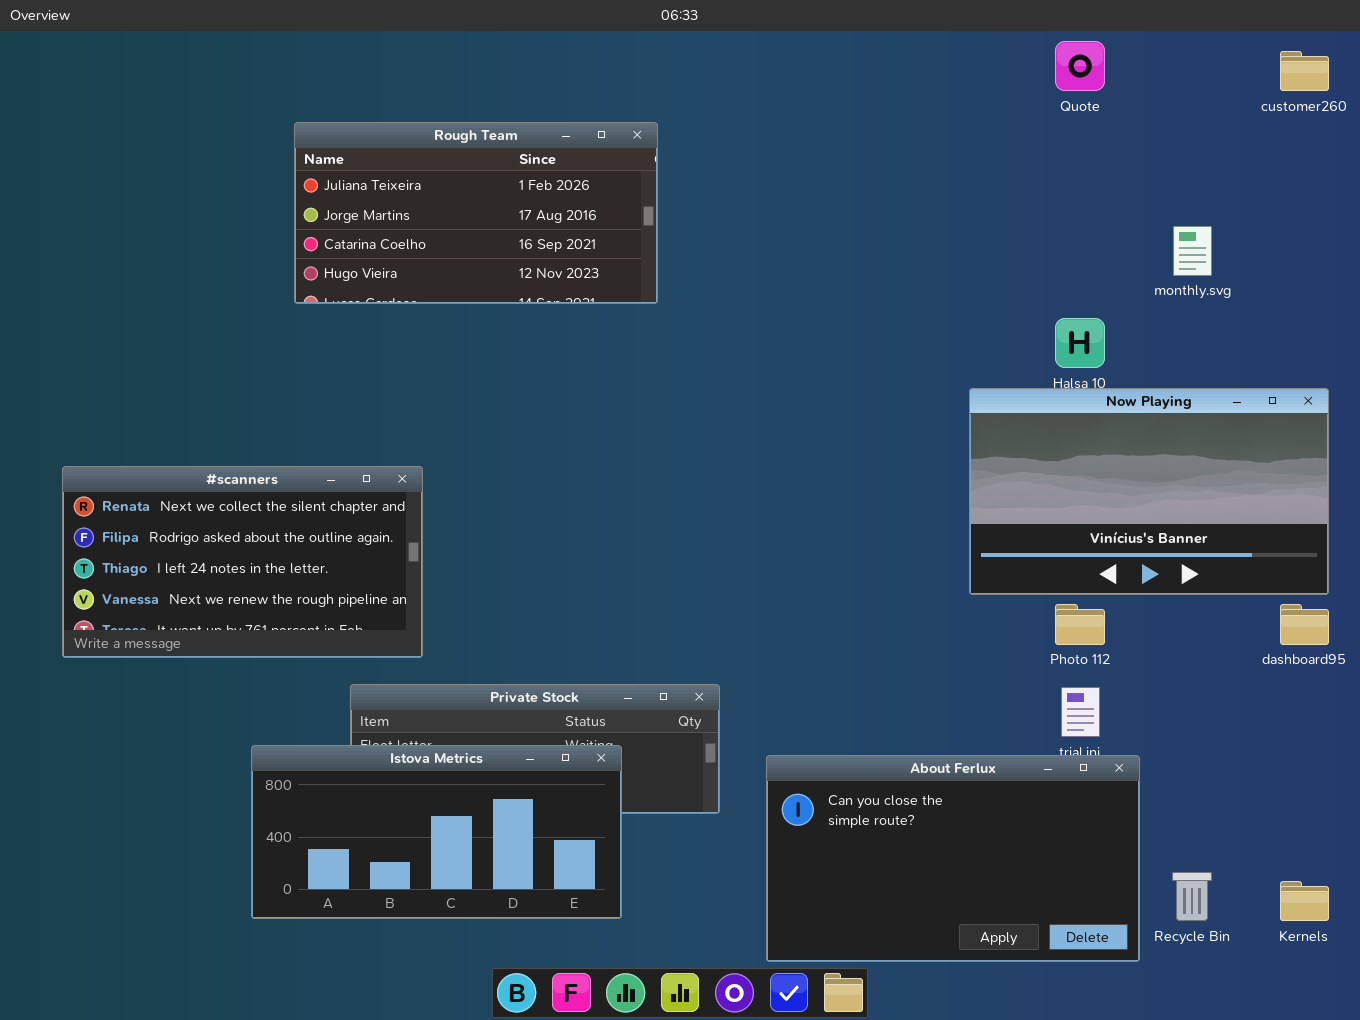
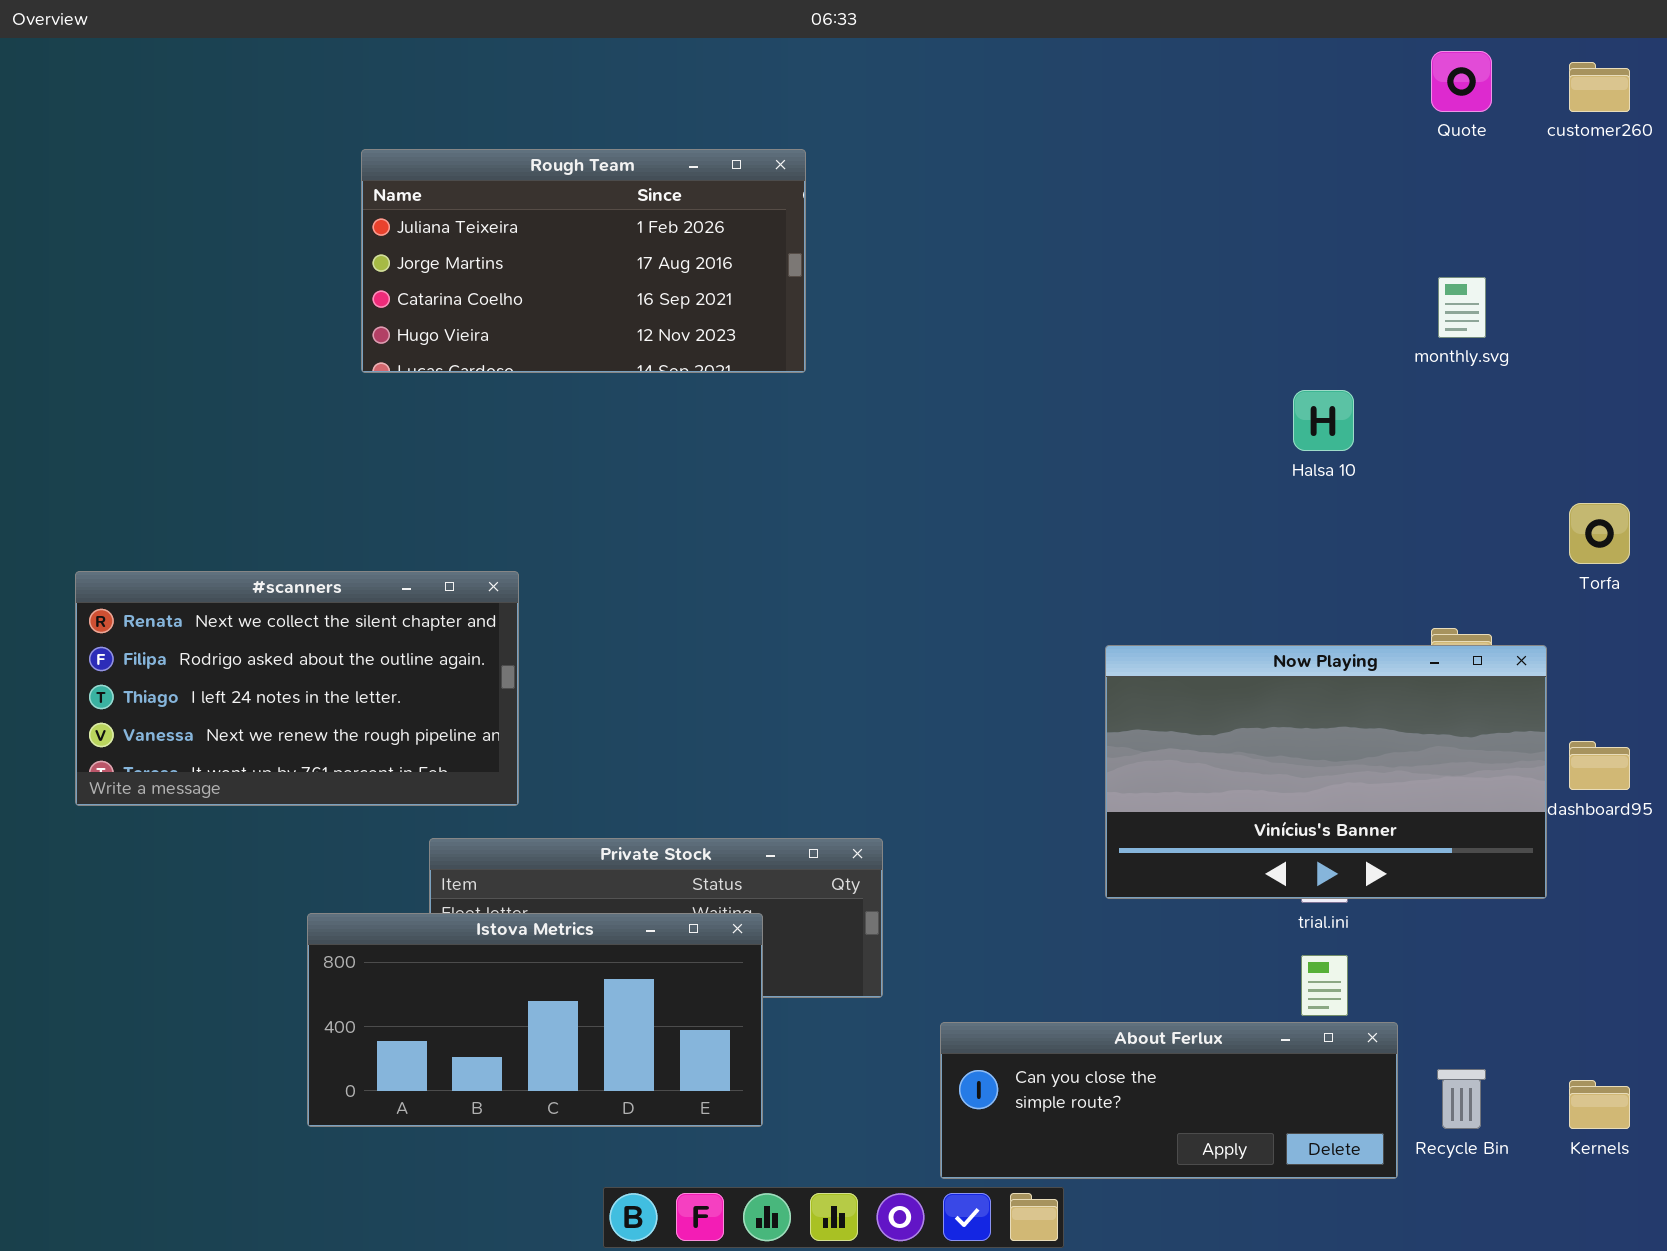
Quote: [1055,41,1105,91] -> [1431,51,1492,112], moved
Now Playing: [969,388,1329,595] -> [1105,645,1547,899], moved
About Ferlux: [766,755,1140,962] -> [940,1022,1398,1179], resized

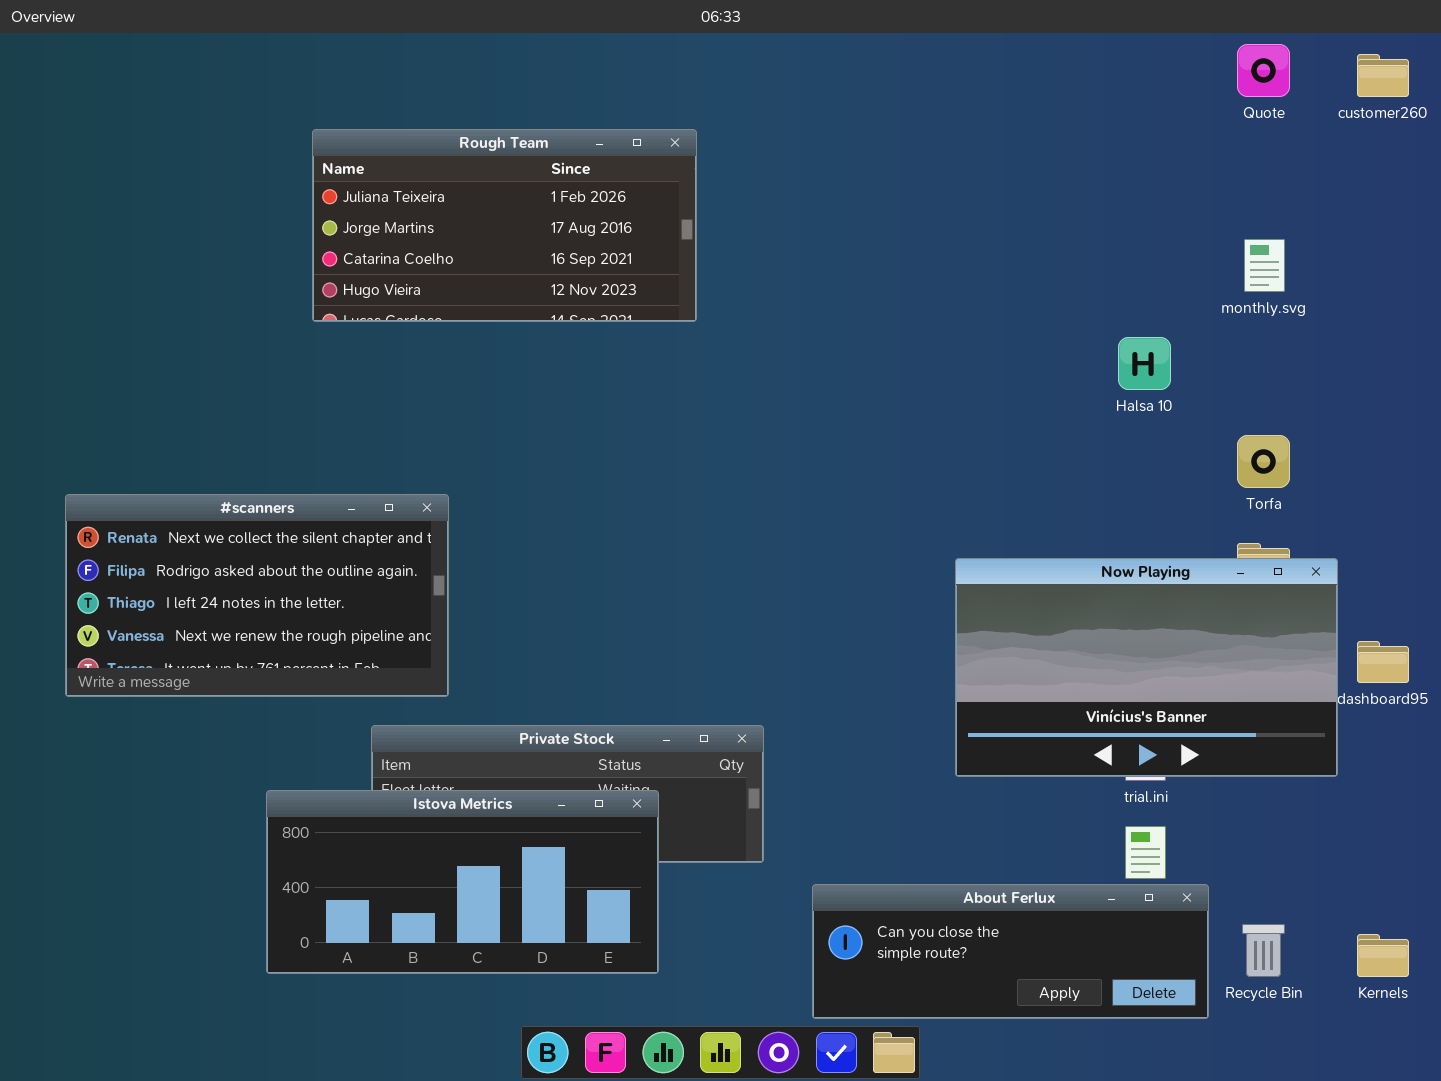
Torfa: [1569,503,1630,564] -> [1237,435,1290,488], moved

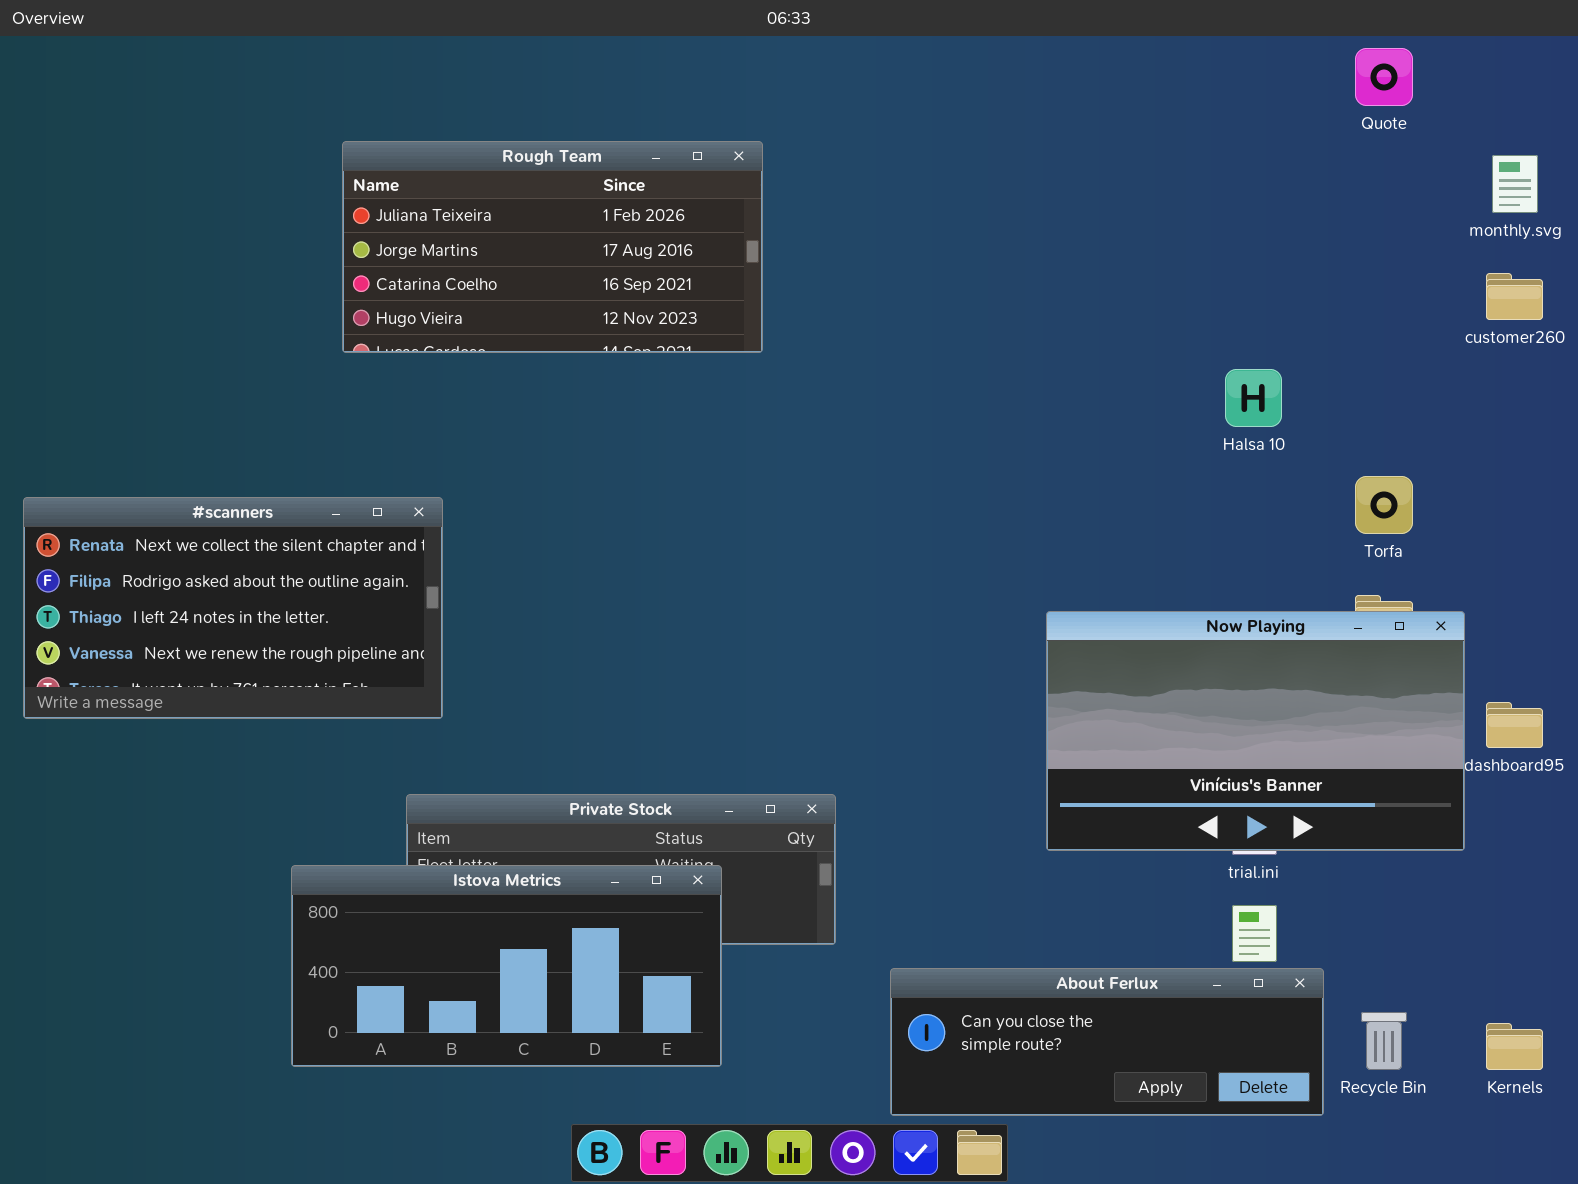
customer260: [1357,54,1409,97] -> [1486,273,1543,320], moved
monthly.svg: [1244,239,1285,292] -> [1492,155,1538,213], moved
#scanners: [65,494,449,697] -> [23,497,443,719], moved

